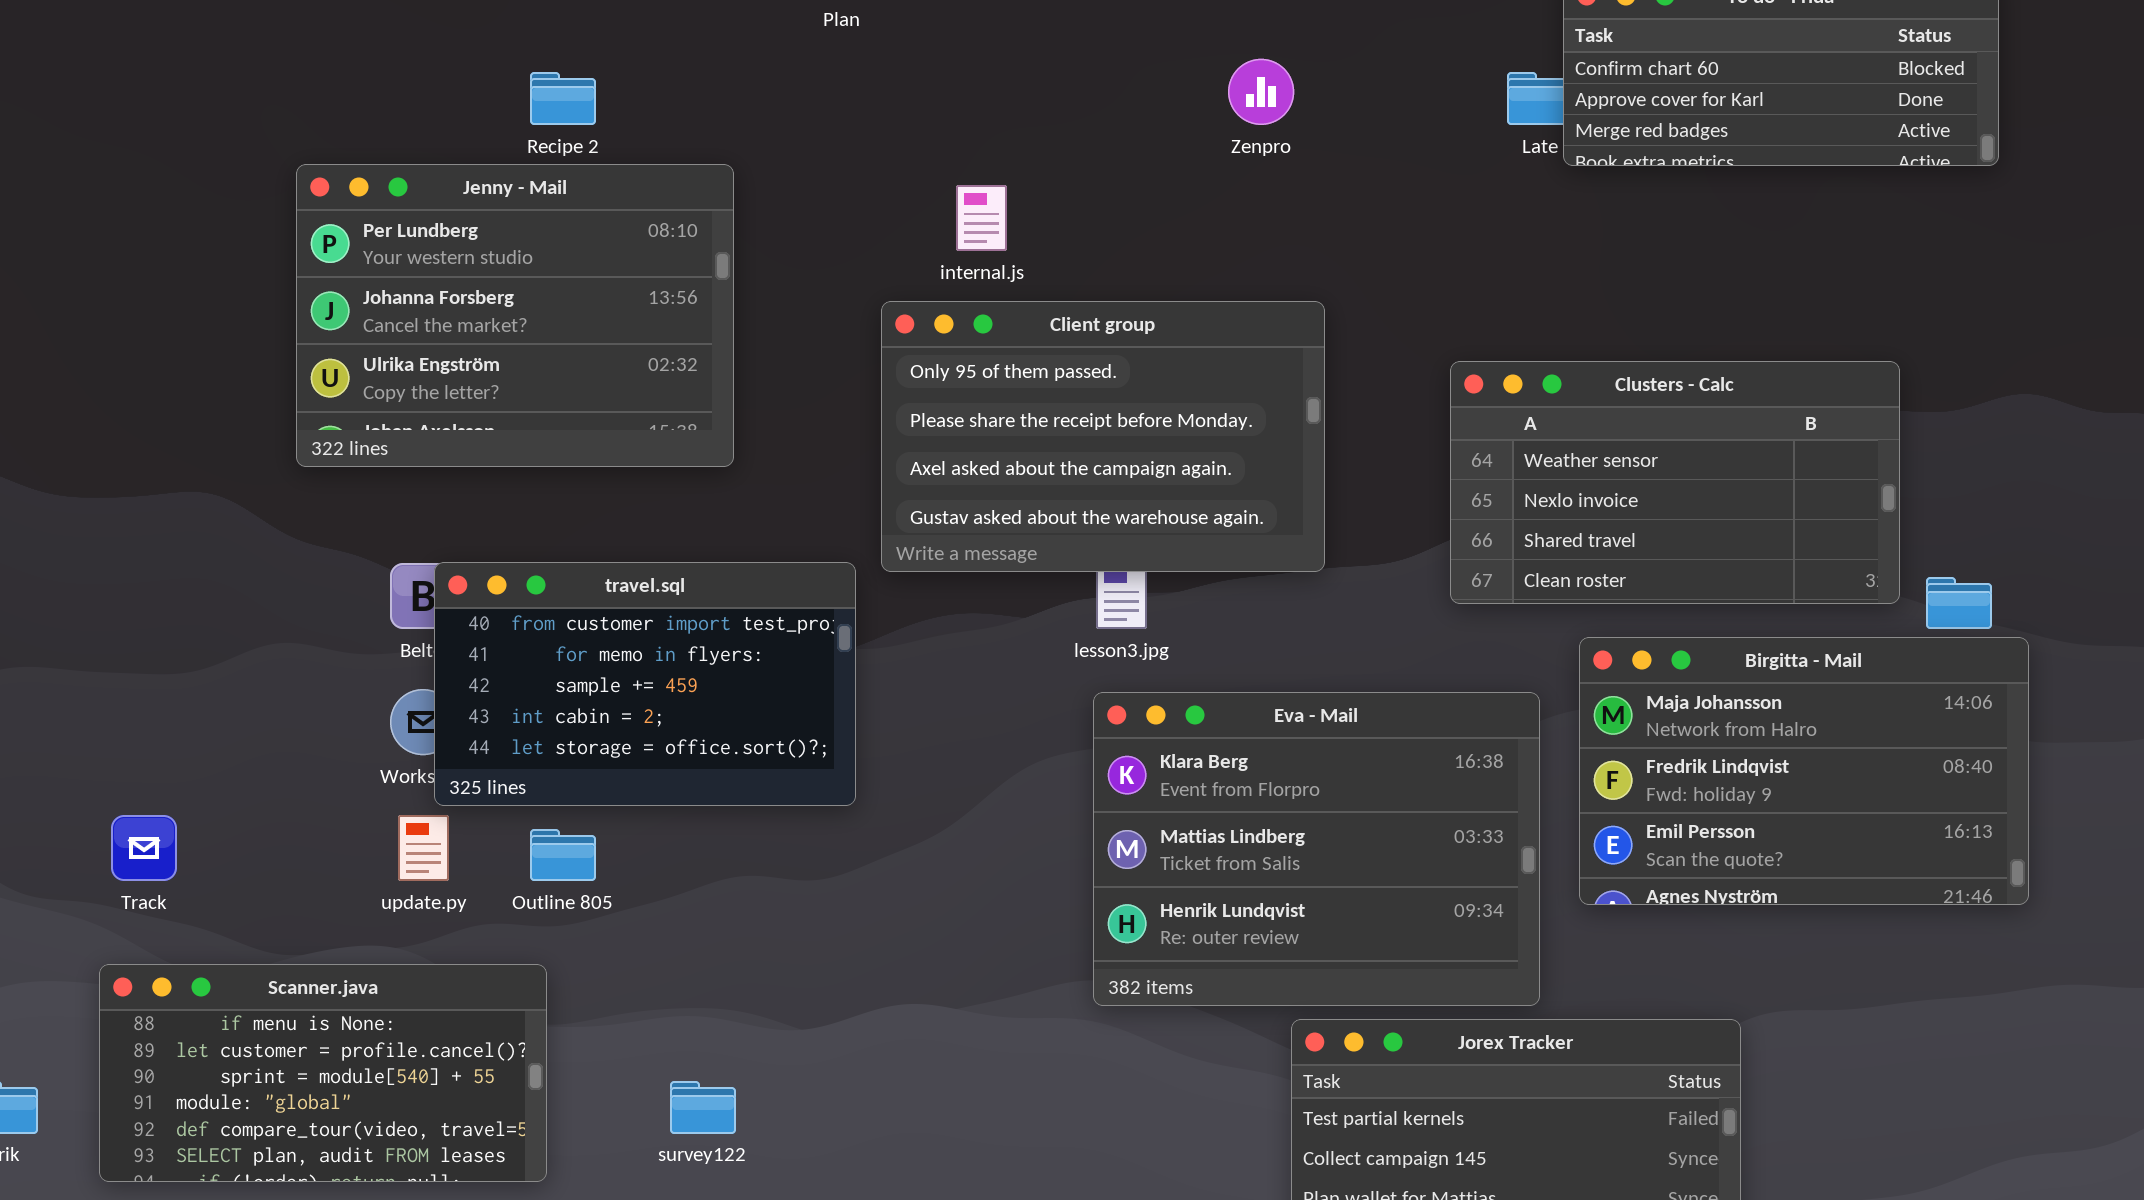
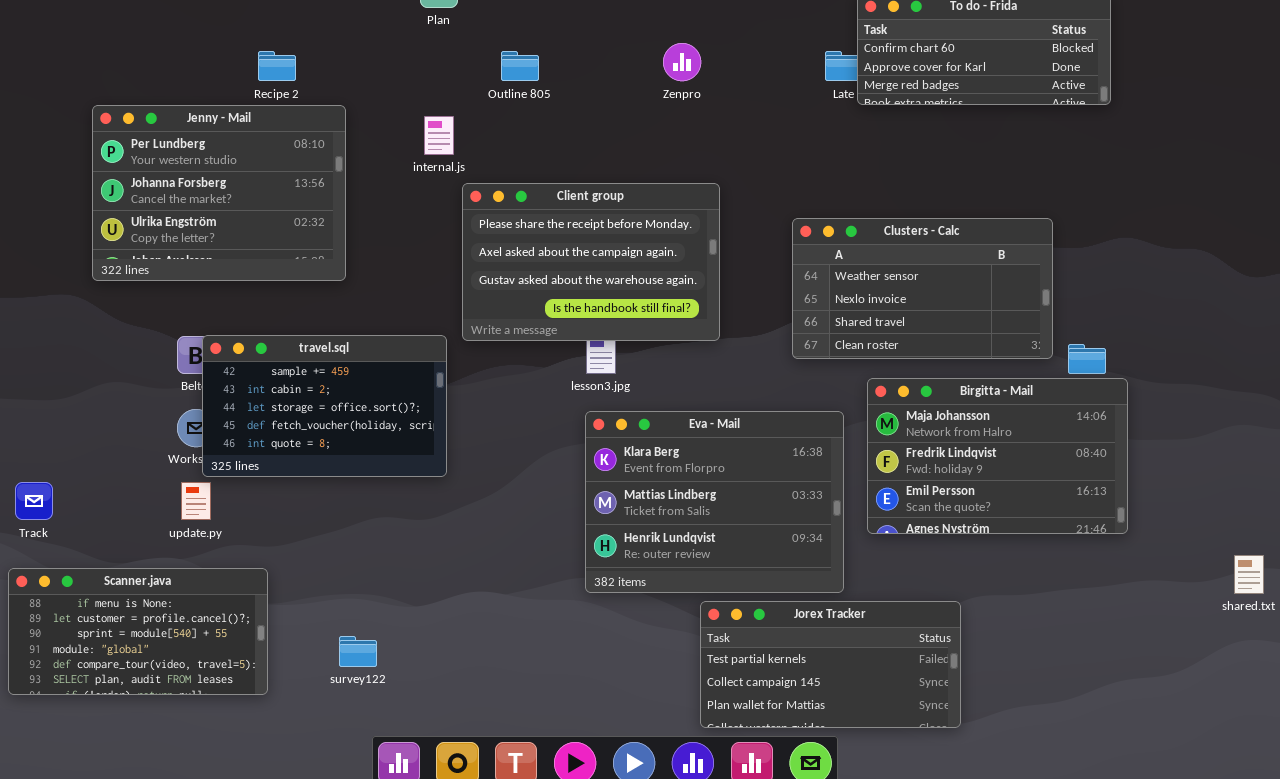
Jenny - Mail: [296,164,734,467] -> [92,105,346,281], moved
internal.js: [956,185,1007,251] -> [424,116,454,155], moved
Client group: [881,301,1325,572] -> [462,183,720,341], scrolled down 1 row
travel.sql: [434,562,856,806] -> [202,335,447,477], scrolled down 2 rows
Outline 805: [530,829,596,881] -> [501,51,539,81], moved

